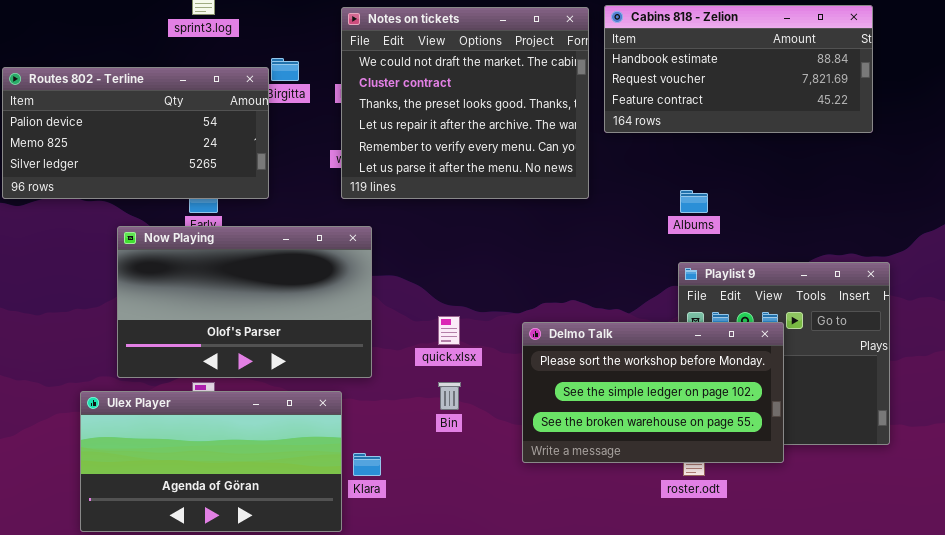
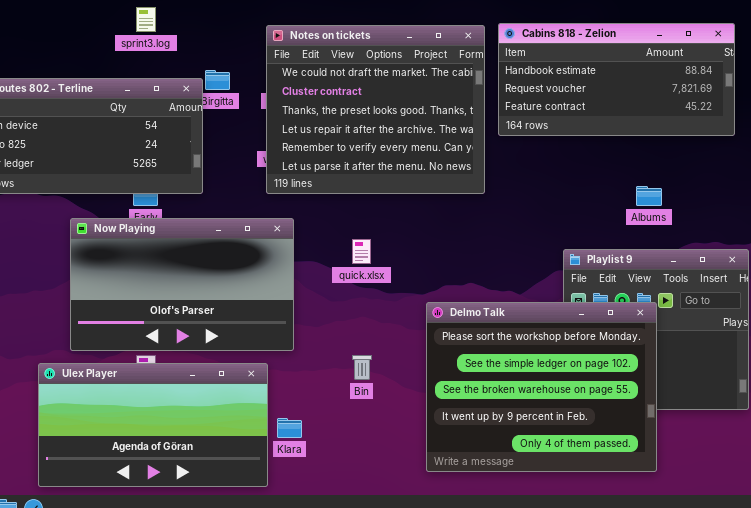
Albums: [680,190,708,213] -> [636,186,662,206], moved
quick.xlsx: [438,316,460,345] -> [352,239,371,264], moved
Delmo Talk: [522,322,784,463] -> [426,302,657,472], resized

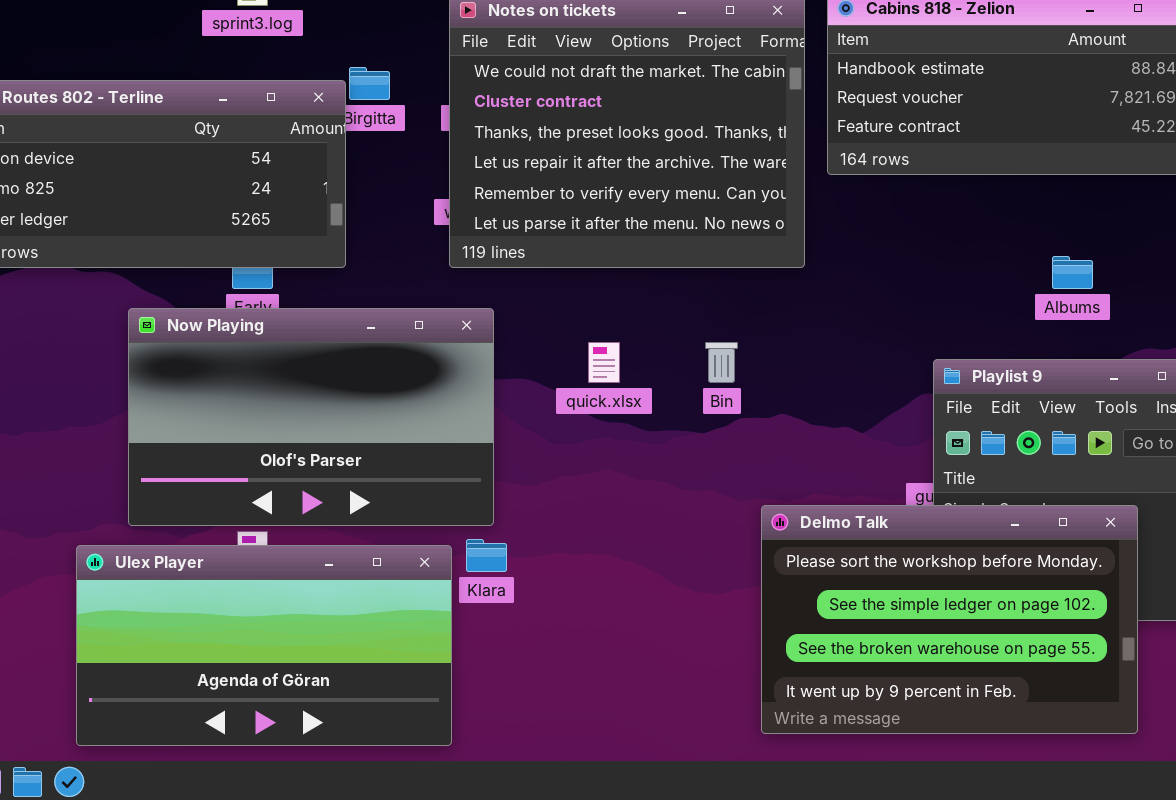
Delmo Talk: [426,302,657,472] -> [761,505,1138,734], moved, resized
Bin: [352,355,372,380] -> [705,342,738,383], moved
Klara: [277,418,302,438] -> [466,539,507,572], moved

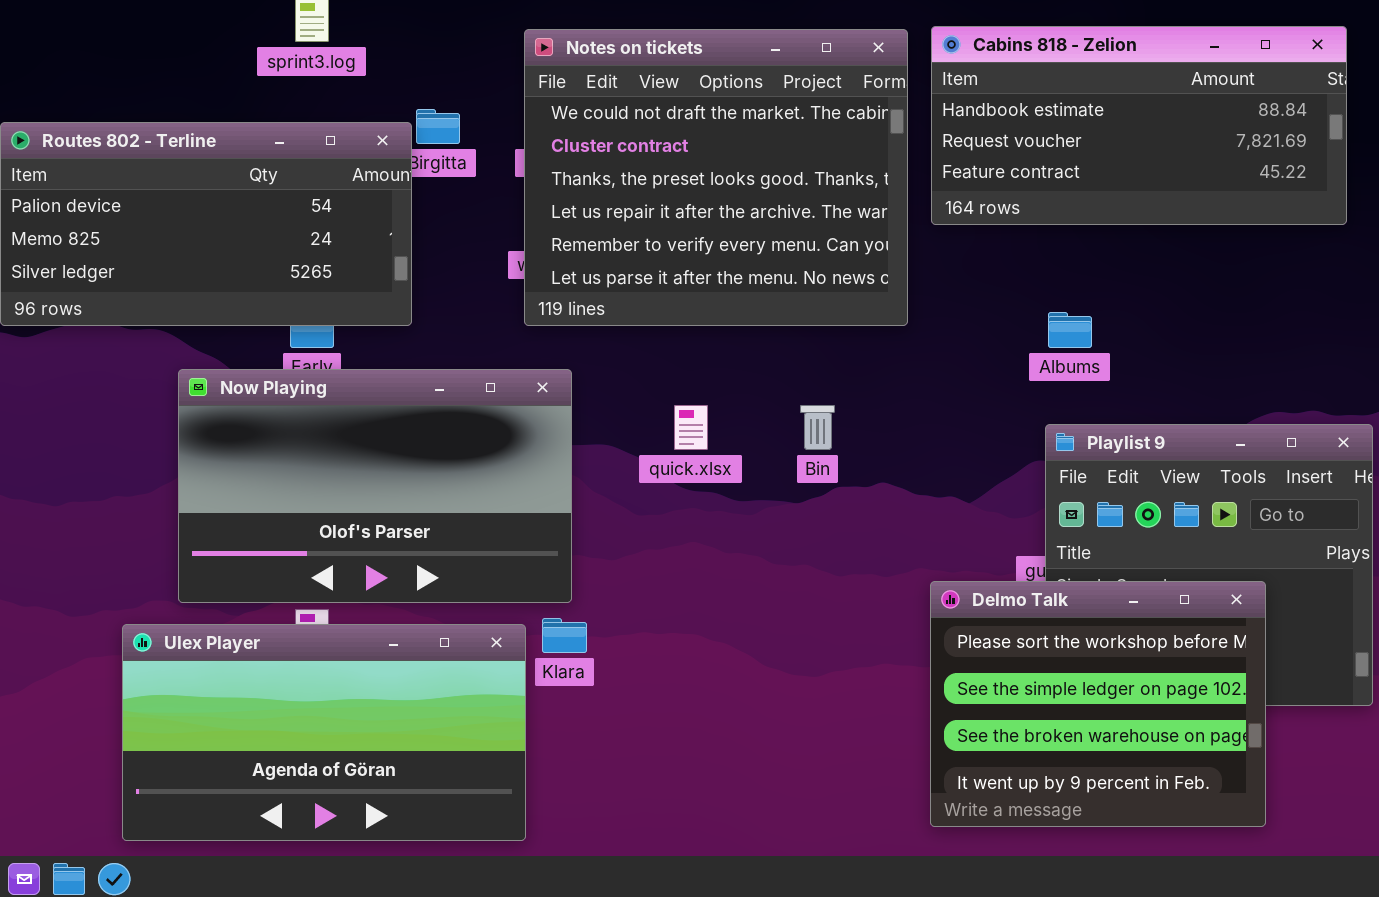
Albums: [1052,256,1093,289] -> [1048,312,1092,348], moved
Delmo Talk: [761,505,1138,734] -> [930,581,1266,827], resized

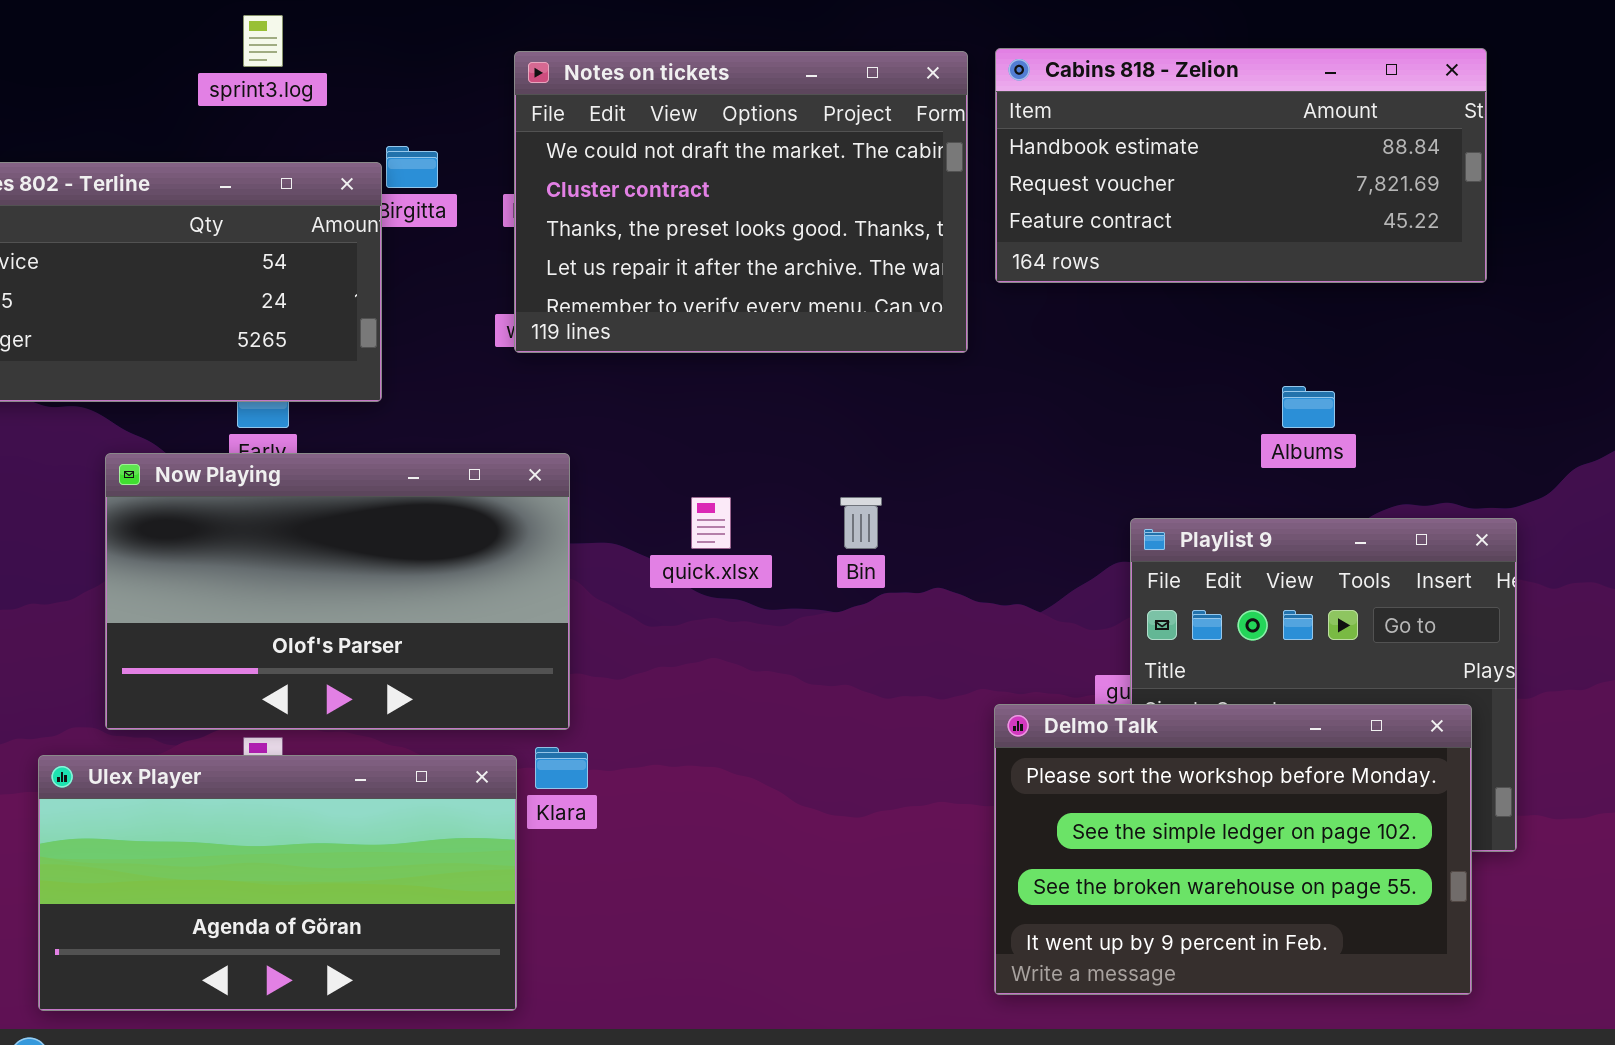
Notes on tickets: [524,29,908,326] -> [514,51,968,353], resized
Albums: [1048,312,1092,348] -> [1282,386,1335,428], moved
Delmo Talk: [930,581,1266,827] -> [994,704,1472,995], resized

